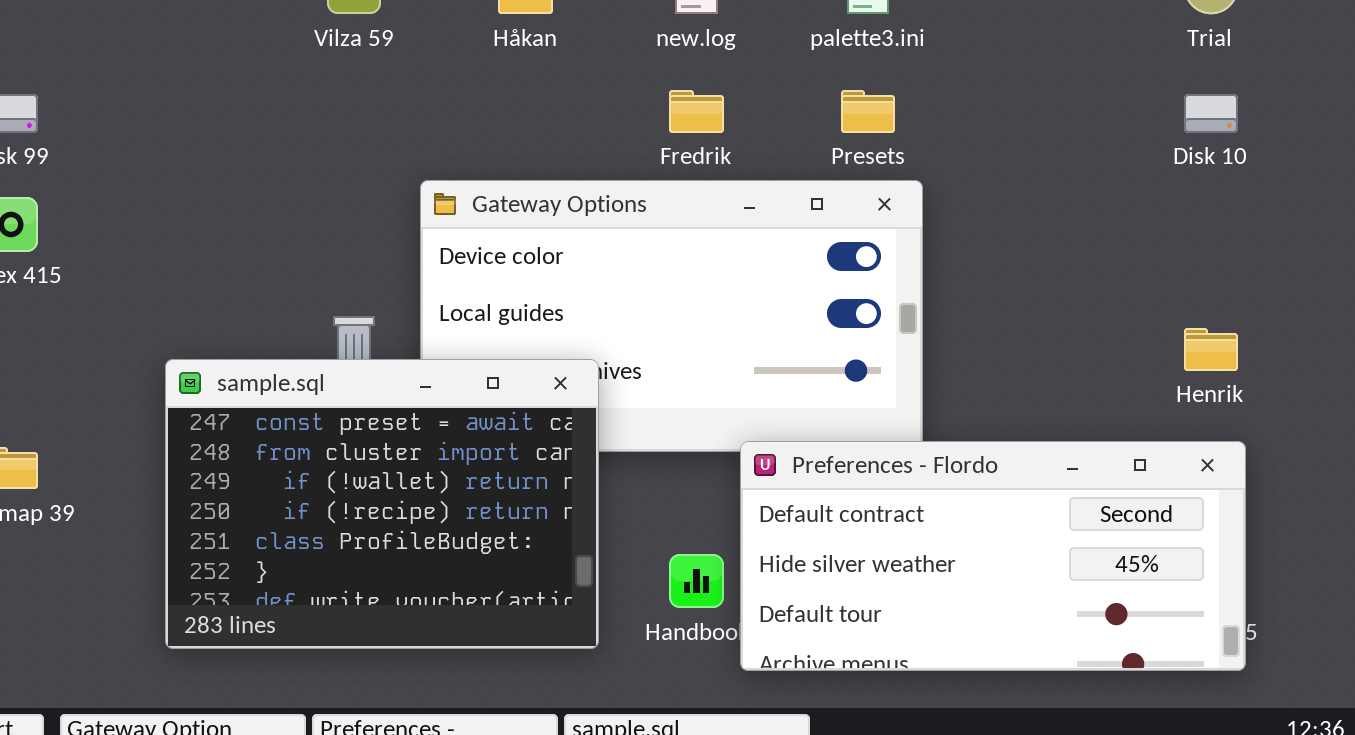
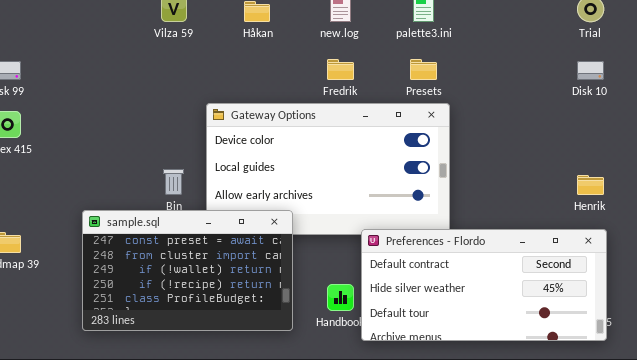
sample.sql: [165,359,599,649] -> [82,210,293,331], resized

